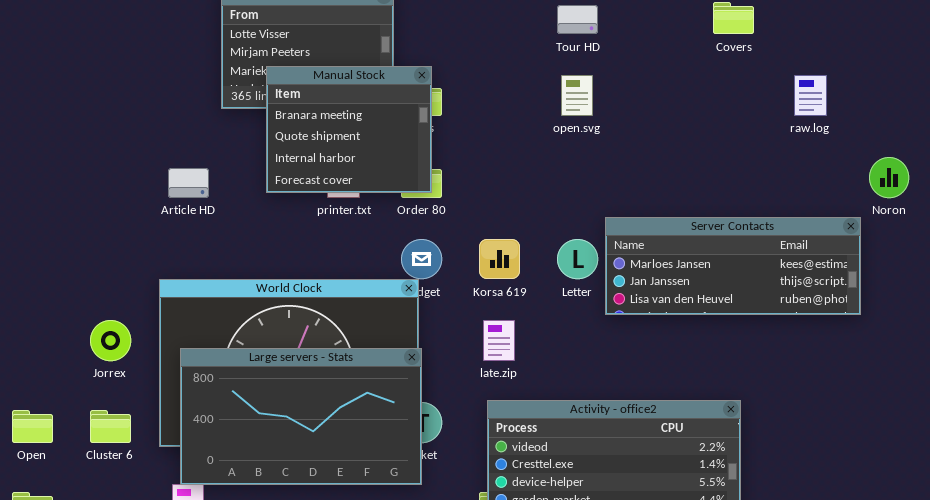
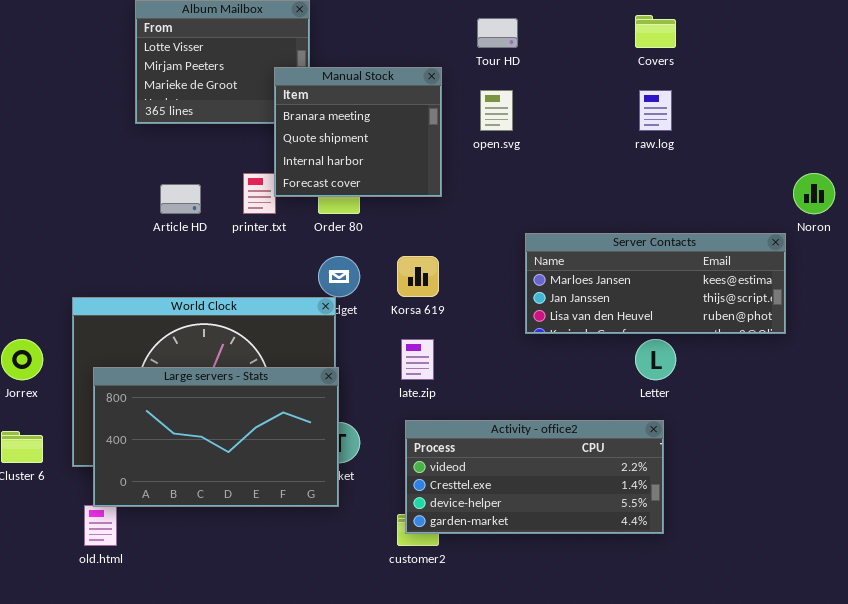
Manual Stock: [266,66,432,193] -> [274,67,442,197], moved
raw.log: [794,75,827,116] -> [639,90,672,131], moved
Article HD: [168,168,209,198] -> [160,184,201,214], moved
Letter: [557,239,598,279] -> [635,339,676,380], moved

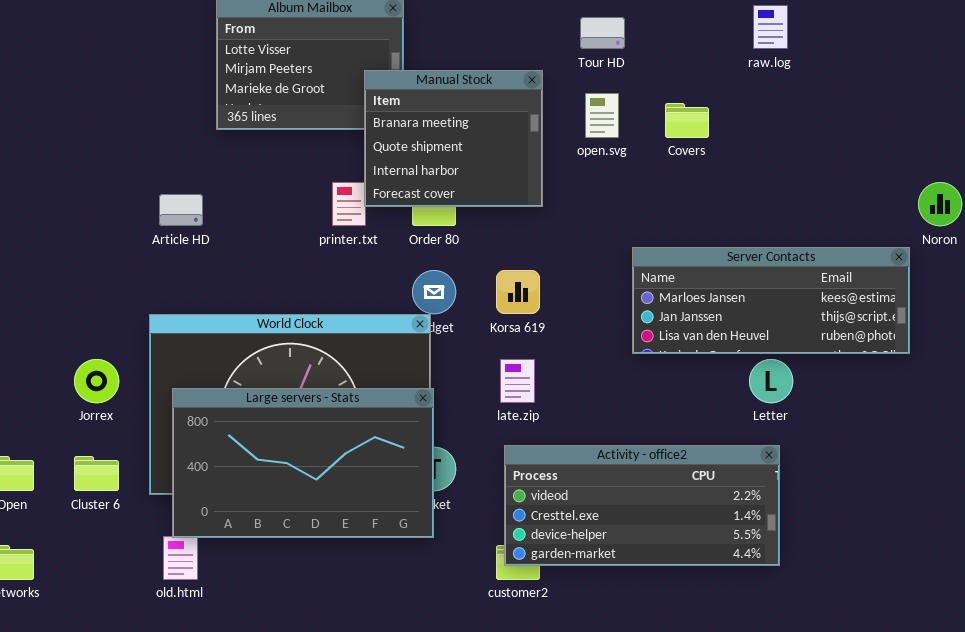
Covers: [635,15,676,48] -> [665,103,709,138], moved
raw.log: [639,90,672,131] -> [753,5,788,49], moved
Article HD: [160,184,201,214] -> [159,194,203,226], moved

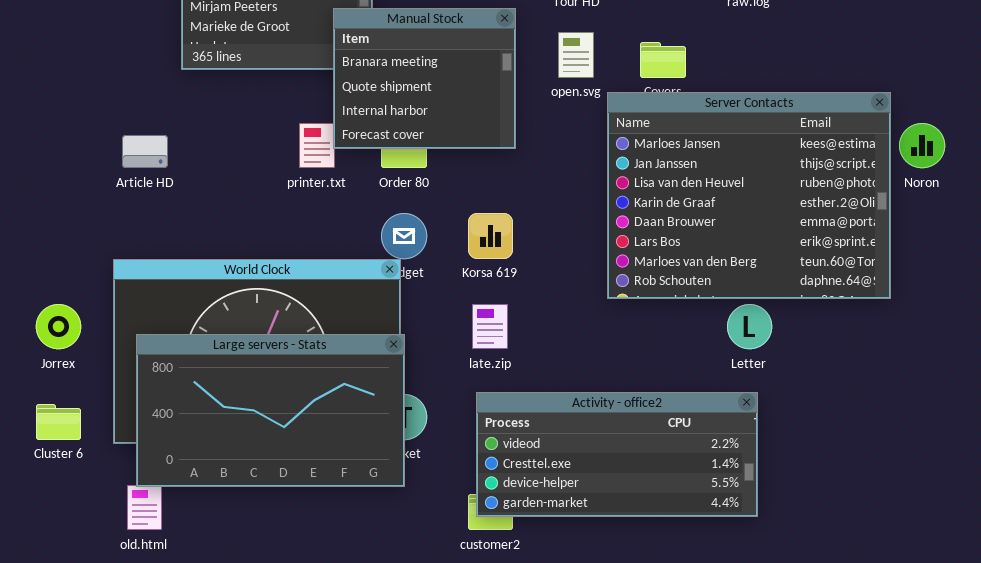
Server Contacts: [632,247,910,354] -> [607,92,891,299], resized

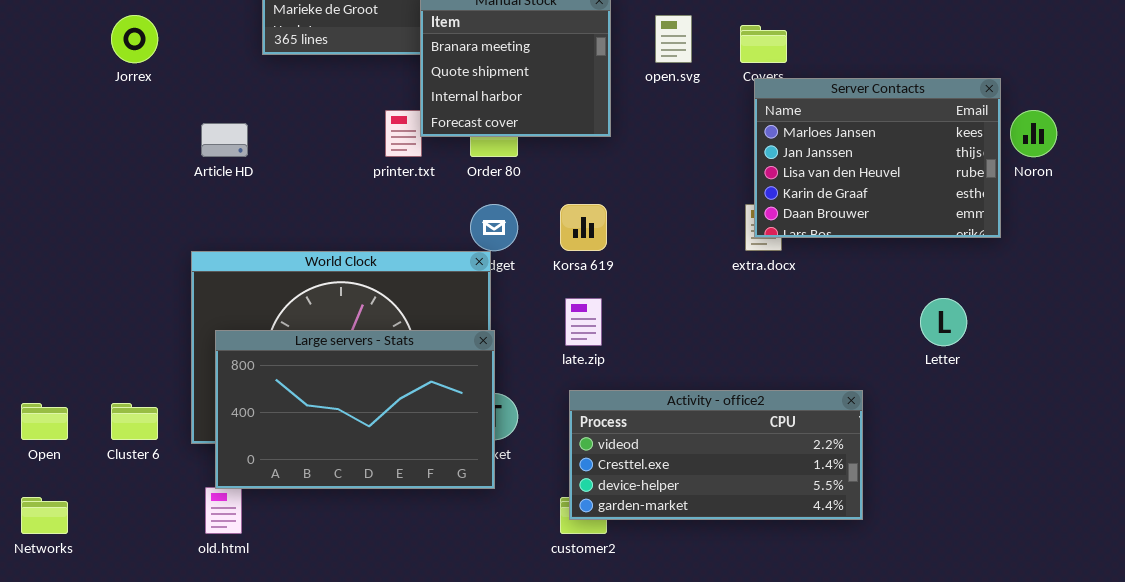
Server Contacts: [607,92,891,299] -> [754,78,1001,238], resized
Jorrex: [36,304,81,349] -> [111,15,158,63], moved
Letter: [727,304,772,349] -> [920,298,967,346], moved

